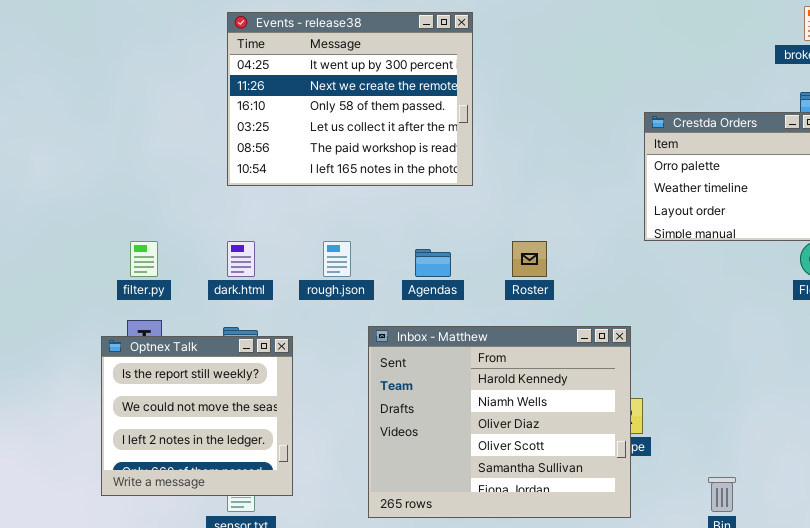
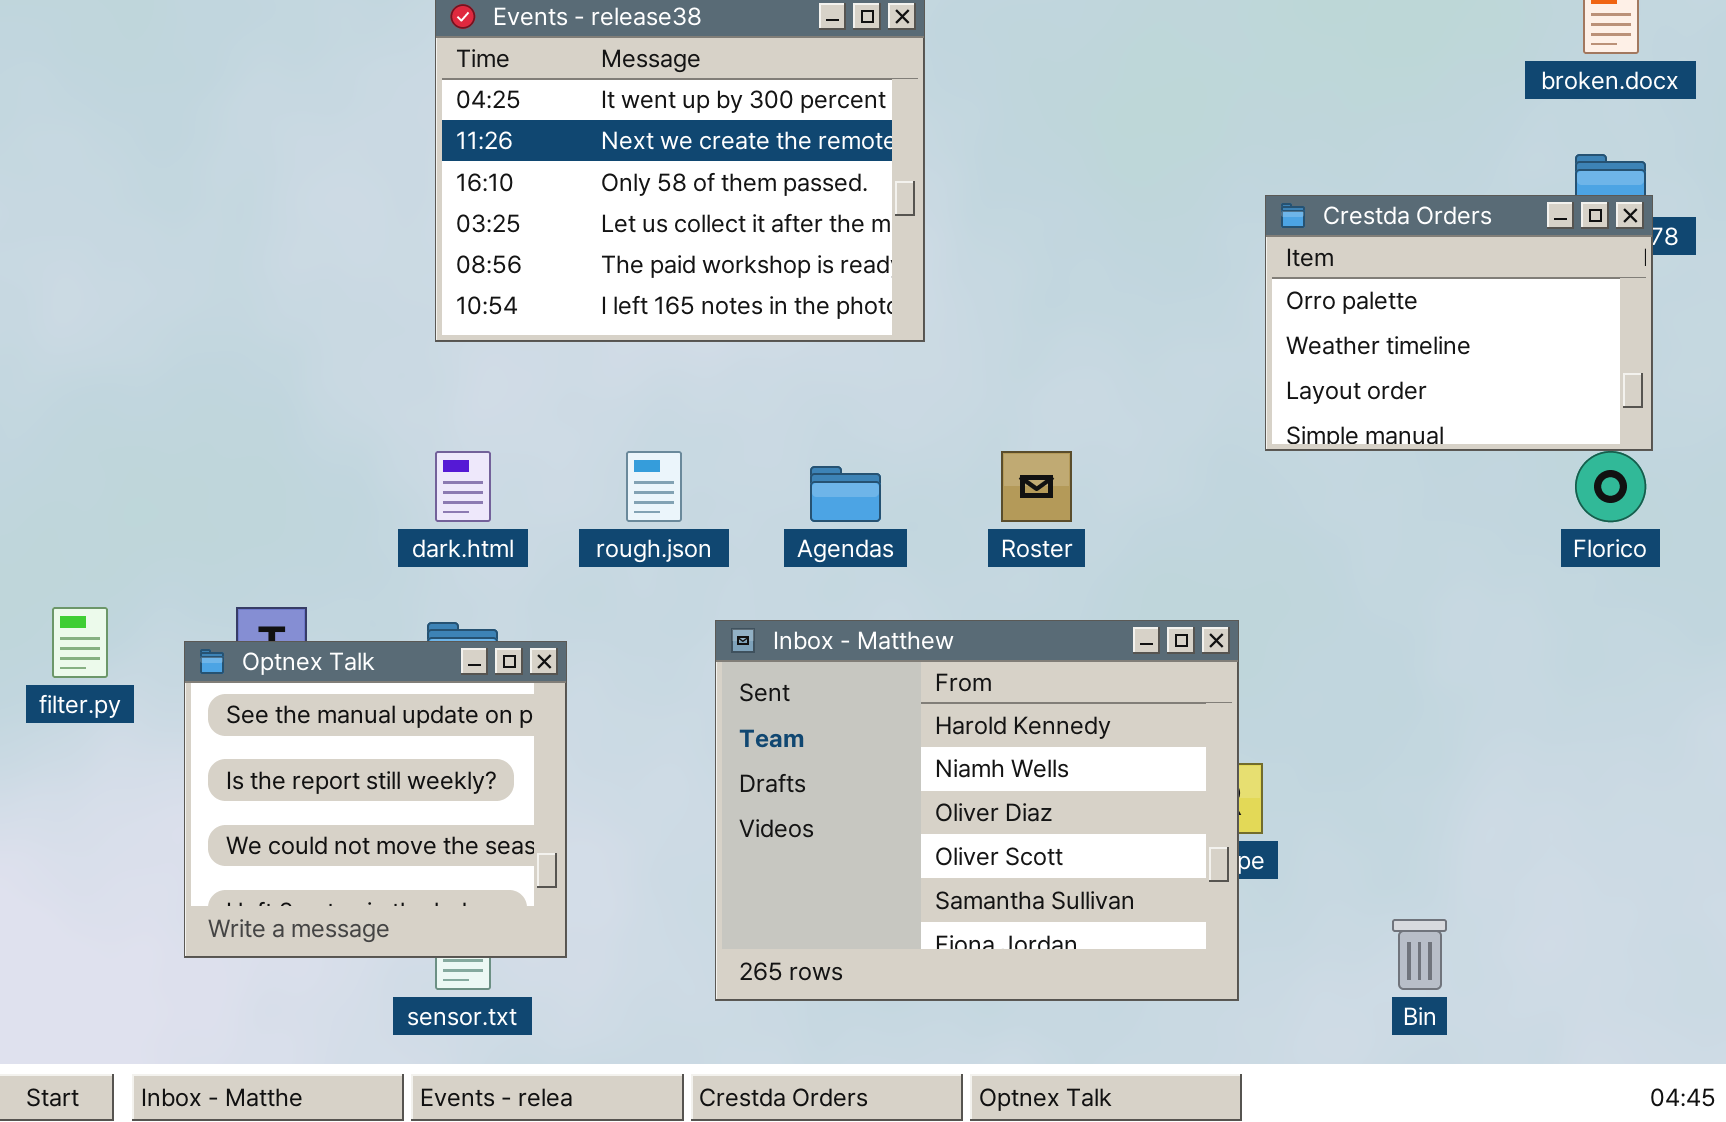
filter.py: [130,241,158,277] -> [52,607,108,678], moved
Optnex Talk: [101,336,293,496] -> [184,641,567,958], scrolled up 1 row

